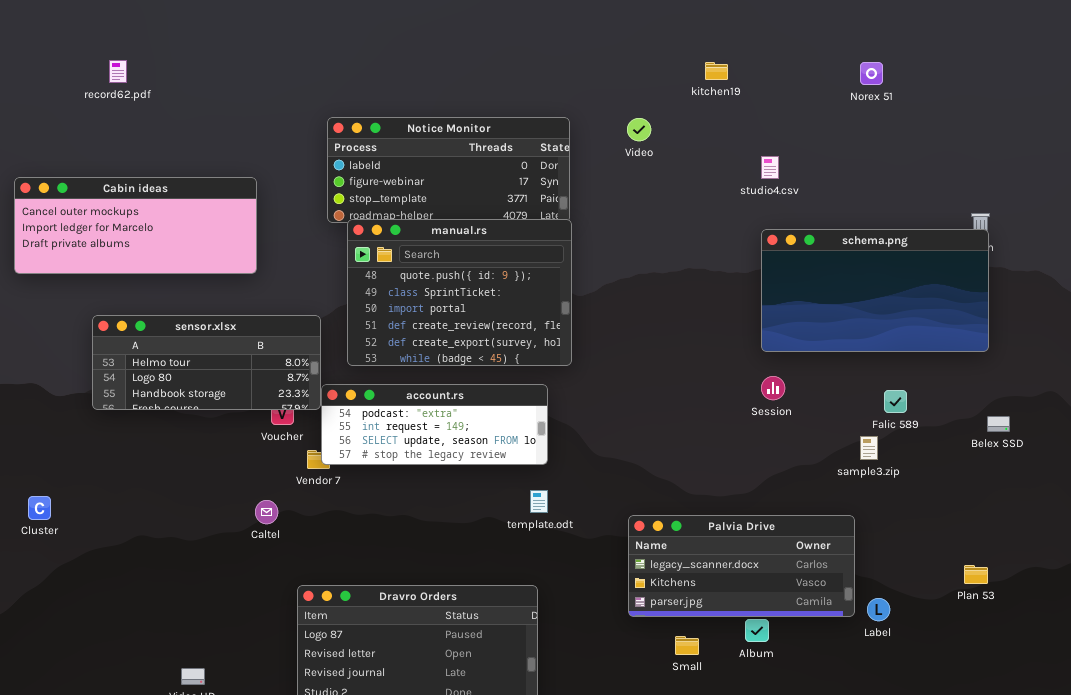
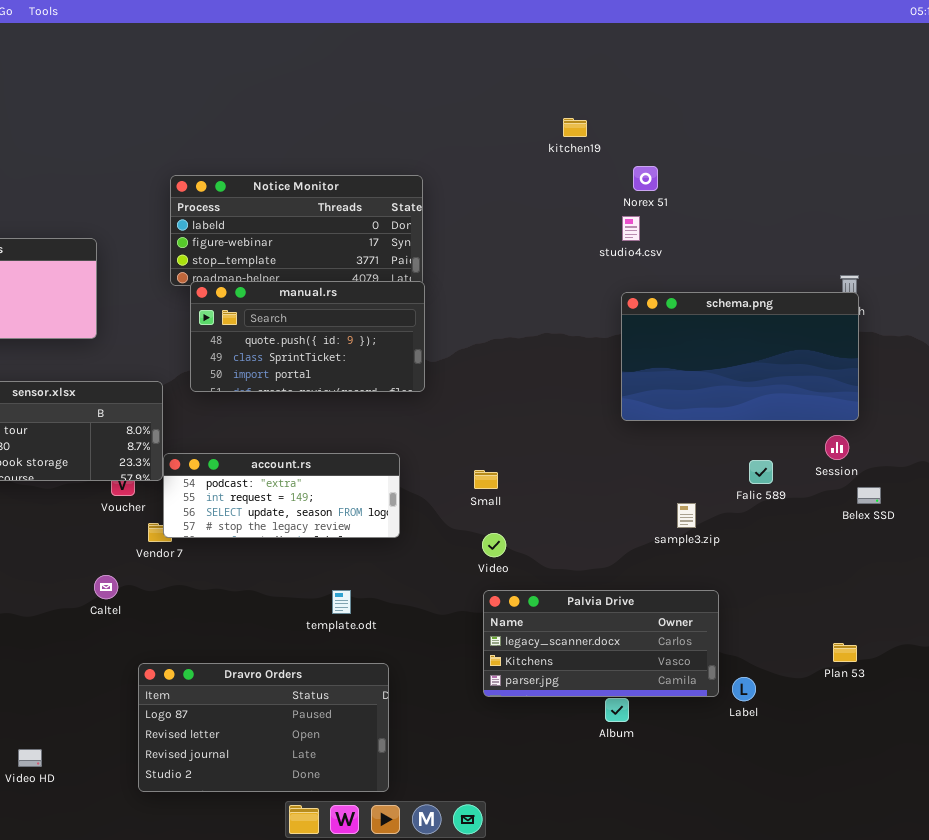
Norex 51: [860,62,883,85] -> [633,166,658,191], moved
Video: [627,118,651,141] -> [482,533,506,557], moved
manual.rs: [347,219,572,366] -> [190,281,425,392], resized
Session: [761,376,785,400] -> [825,435,849,460], moved
sample3.zip: [860,436,878,460] -> [677,503,696,528], moved
template.odt: [530,490,548,513] -> [332,590,351,614], moved
Small: [675,636,699,655] -> [474,470,498,489], moved

